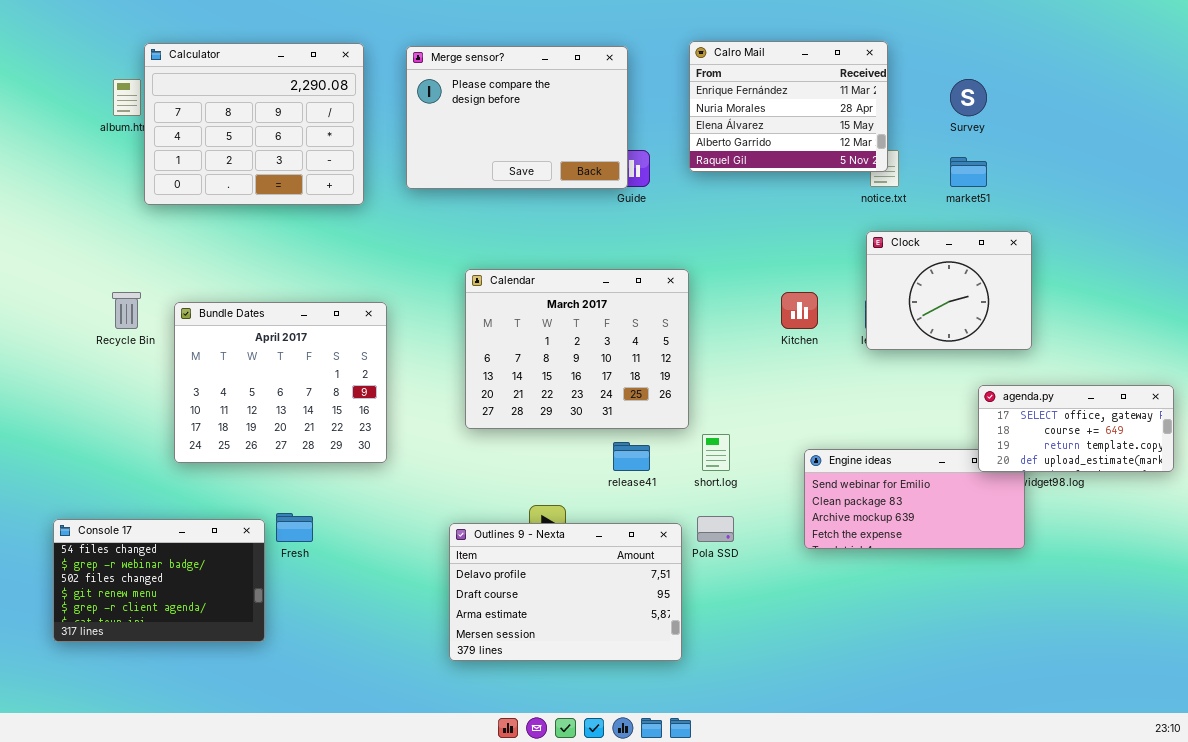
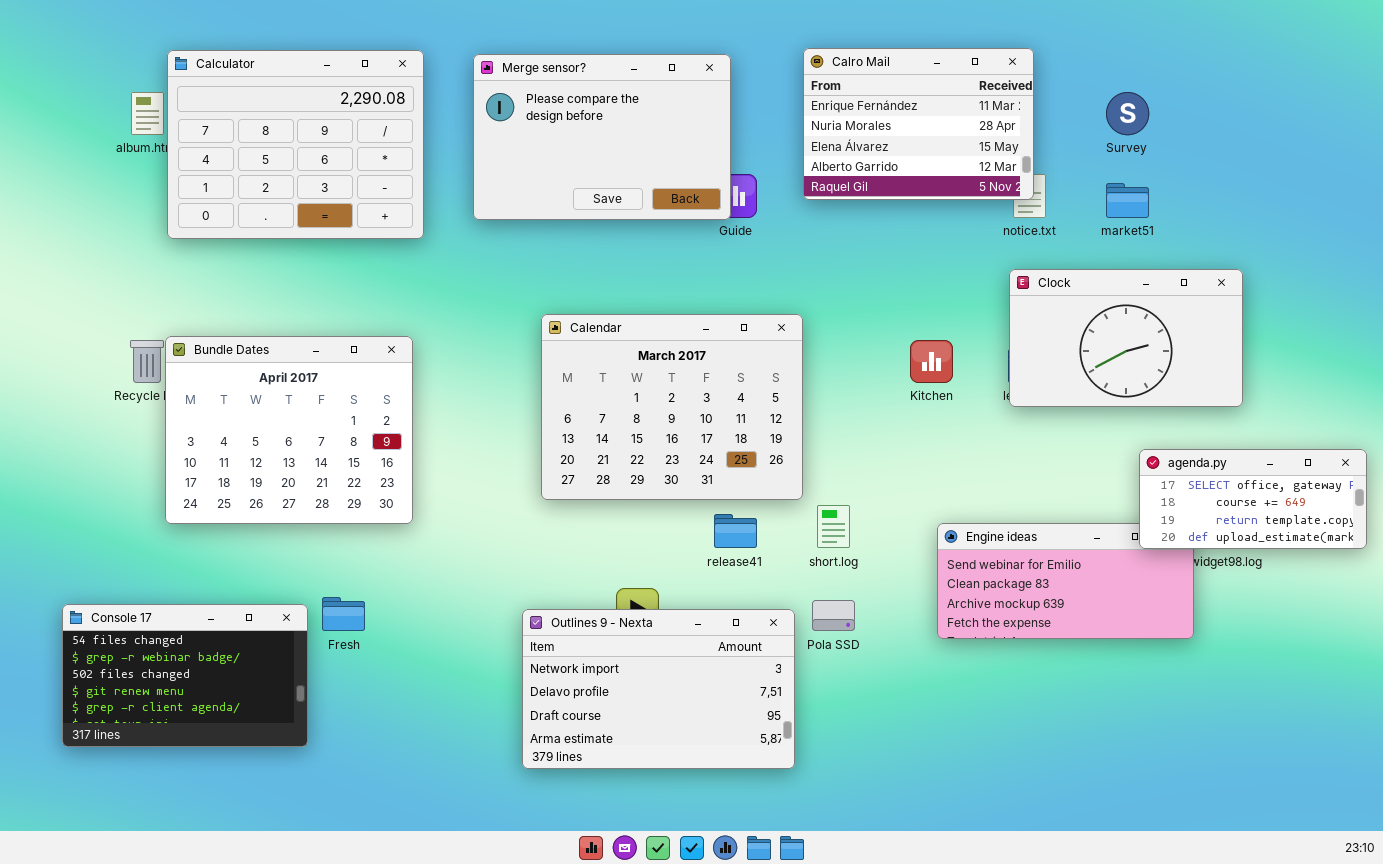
Clock: [866,231,1032,350] -> [1009,269,1243,407], resized
Bundle Dates: [174,302,387,463] -> [165,336,413,524], moved
Outlines 9 - Nexta: [449,523,682,661] -> [522,609,795,769], scrolled up 1 row

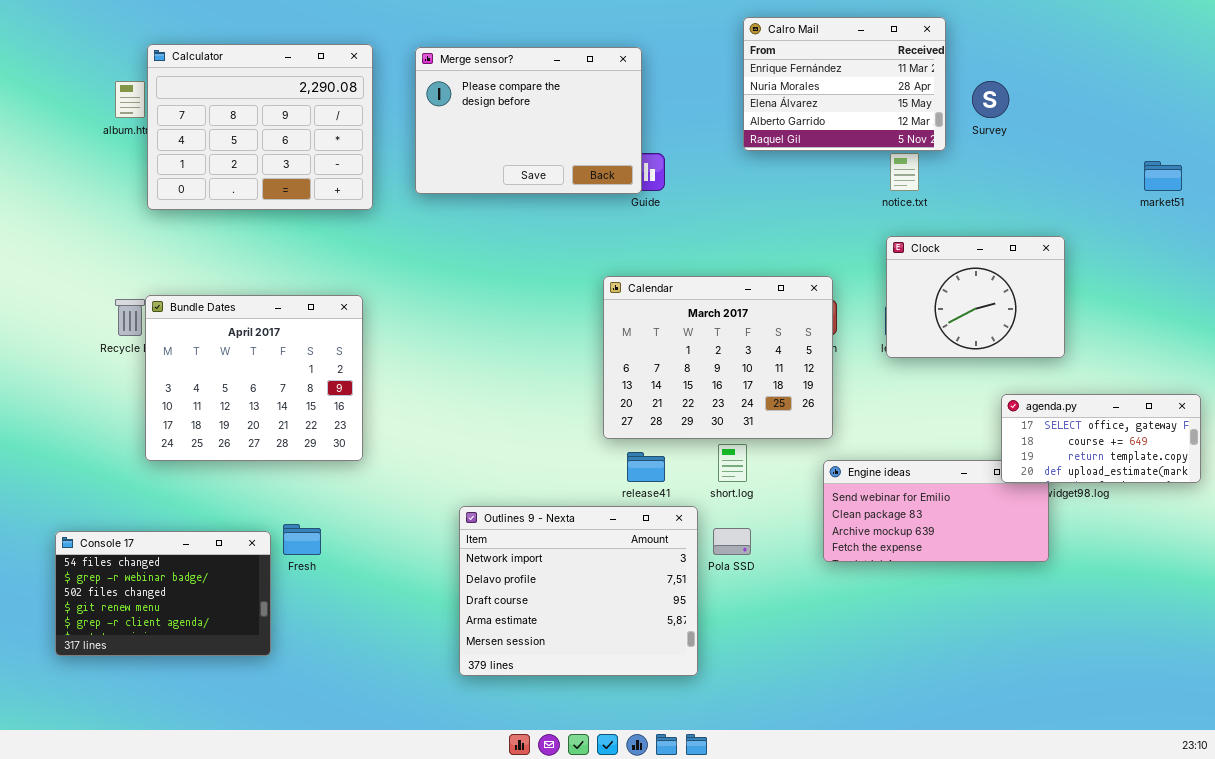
Calro Mail: [803,48,1034,200] -> [743,17,946,151], moved
market51: [1106,183,1149,218] -> [1144,161,1182,191], moved
Clock: [1009,269,1243,407] -> [886,236,1065,358], resized
Calendar: [541,314,803,500] -> [603,276,833,439], moved
Outlines 9 - Nexta: [522,609,795,769] -> [459,506,698,676], resized

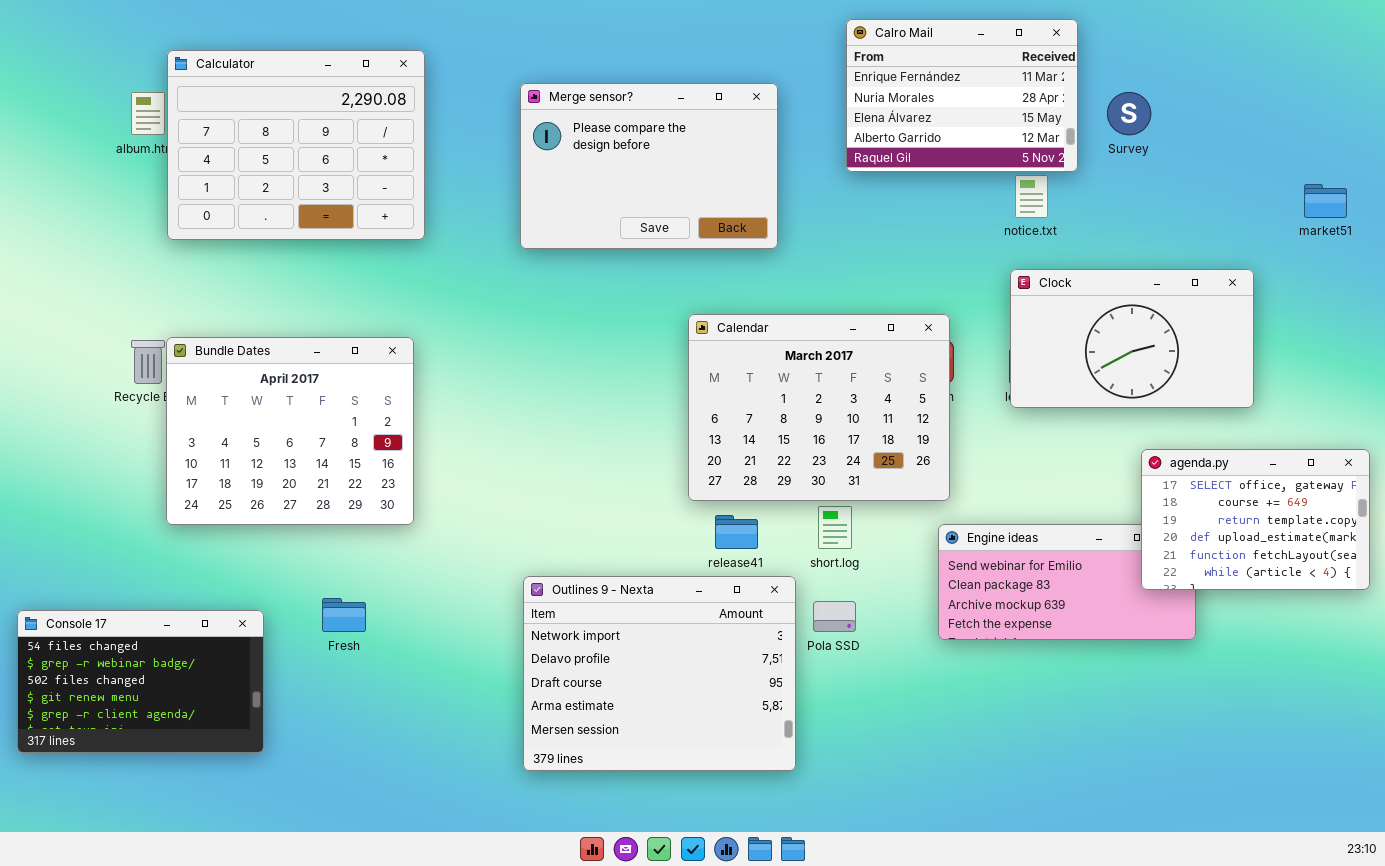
Merge sensor?: [415,47,642,194] -> [520,83,778,249], moved
Clock: [886,236,1065,358] -> [1010,269,1254,408], resized
agenda.py: [1001,394,1201,483] -> [1141,449,1370,590], resized
Console 17: [55,531,271,656] -> [17,610,264,753], moved

